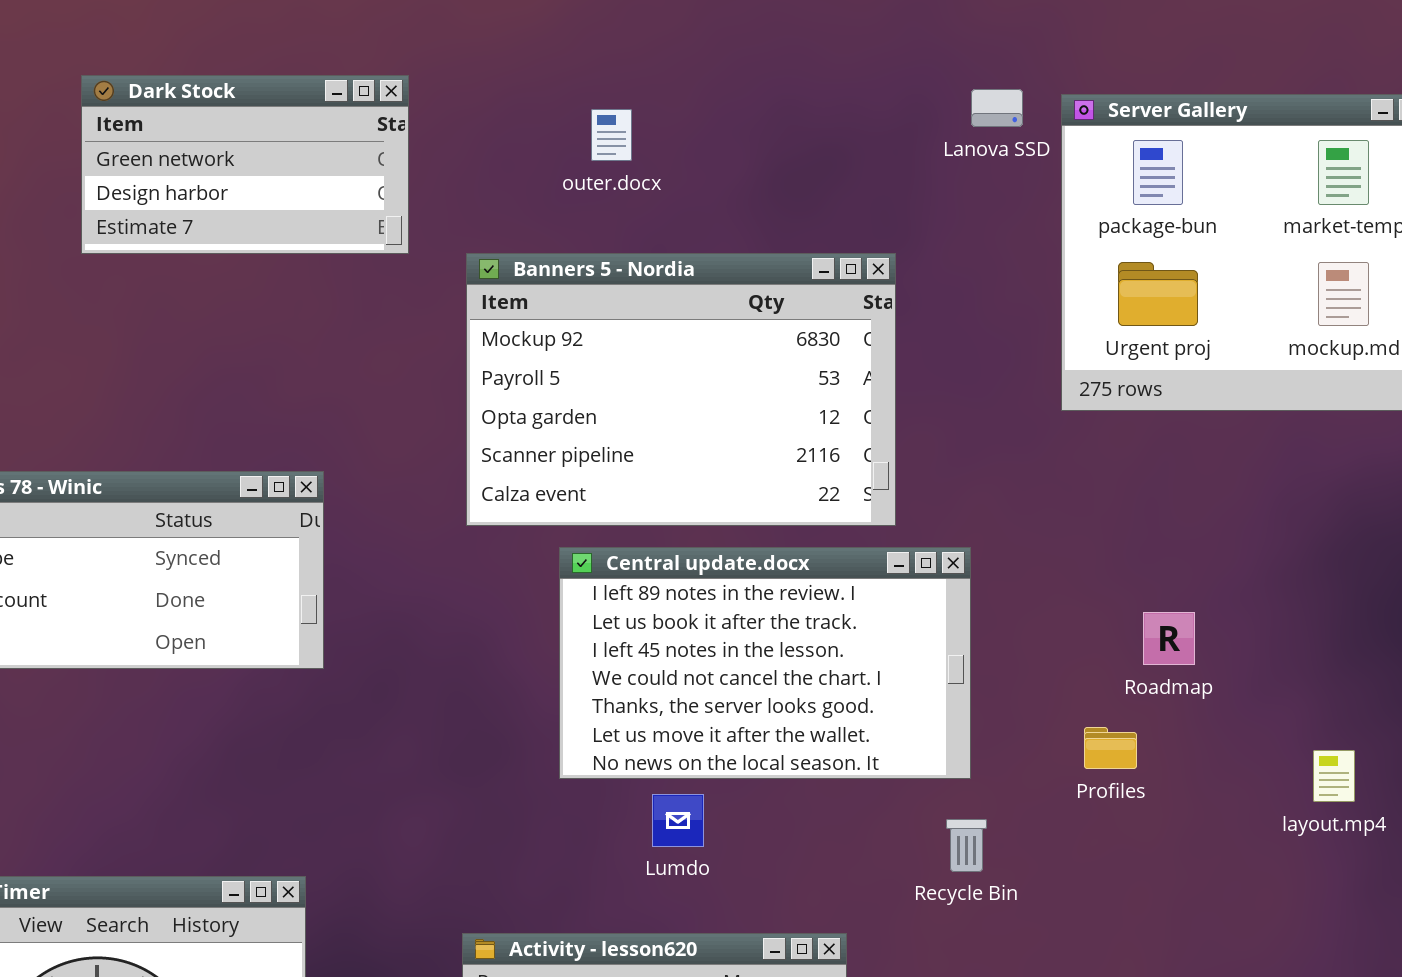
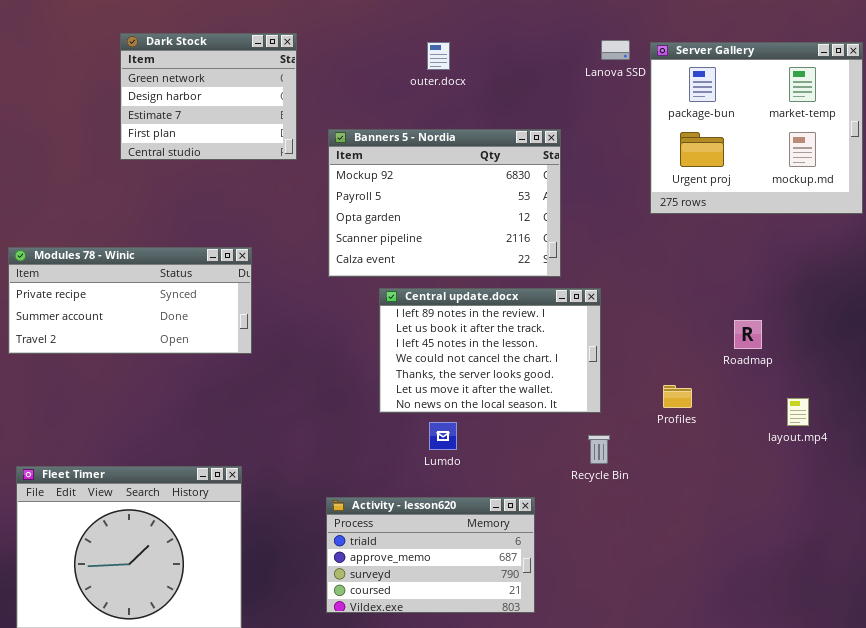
Dark Stock: [81,75,409,254] -> [120,33,297,160], resized
outer.docx: [591,109,632,161] -> [427,42,450,70], moved
Roadmap: [1143,612,1195,665] -> [734,320,762,349], moved

